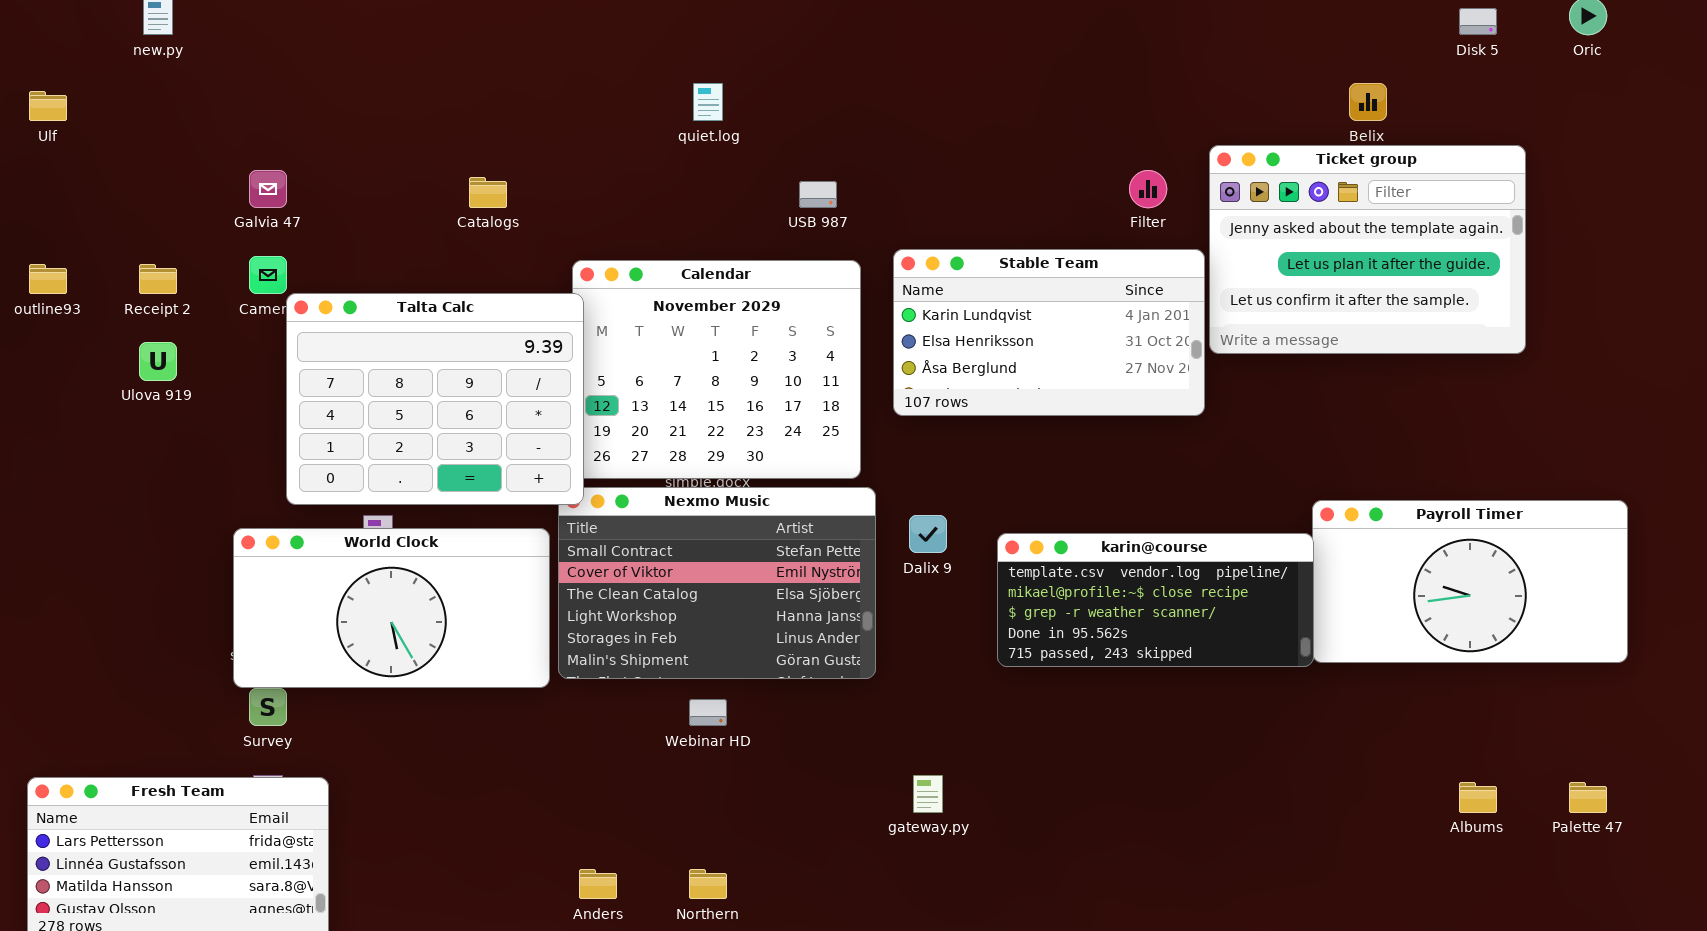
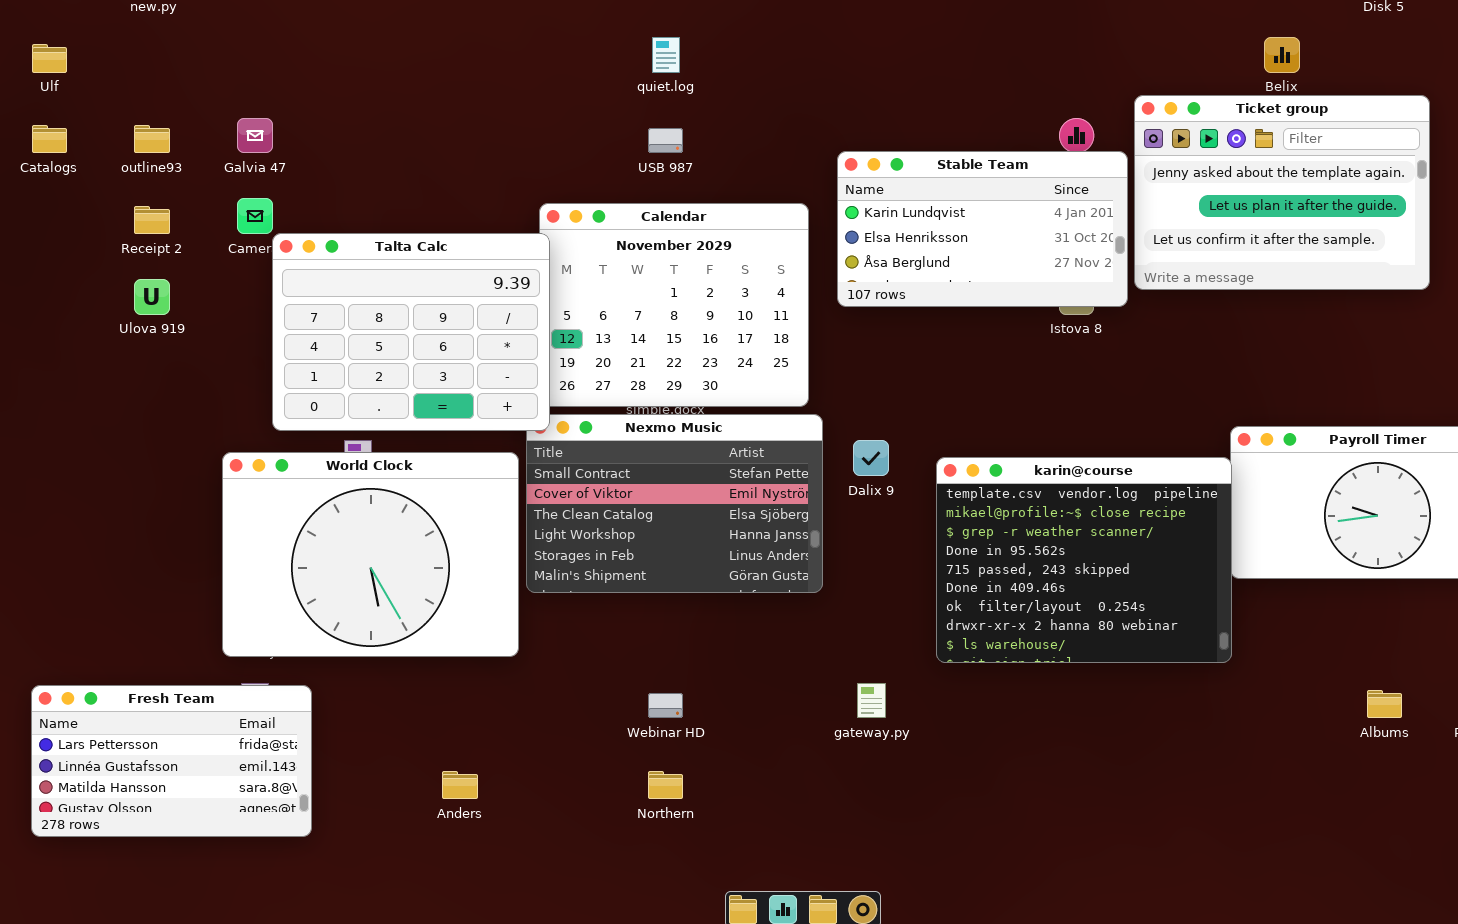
Catalogs: [469,177,507,208] -> [32,125,67,153], moved
USB 987: [799,181,837,208] -> [648,128,683,153], moved
Stable Team: [893,249,1205,416] -> [837,151,1128,307], moved
outline93: [29,264,67,294] -> [134,125,170,153], moved
World Clock: [233,528,550,688] -> [222,452,519,657], resized
karin@course: [997,533,1314,667] -> [936,457,1232,663], resized
Webinar HD: [689,699,727,726] -> [648,693,683,718], moved
Anders: [579,869,617,899] -> [442,771,478,799], moved

